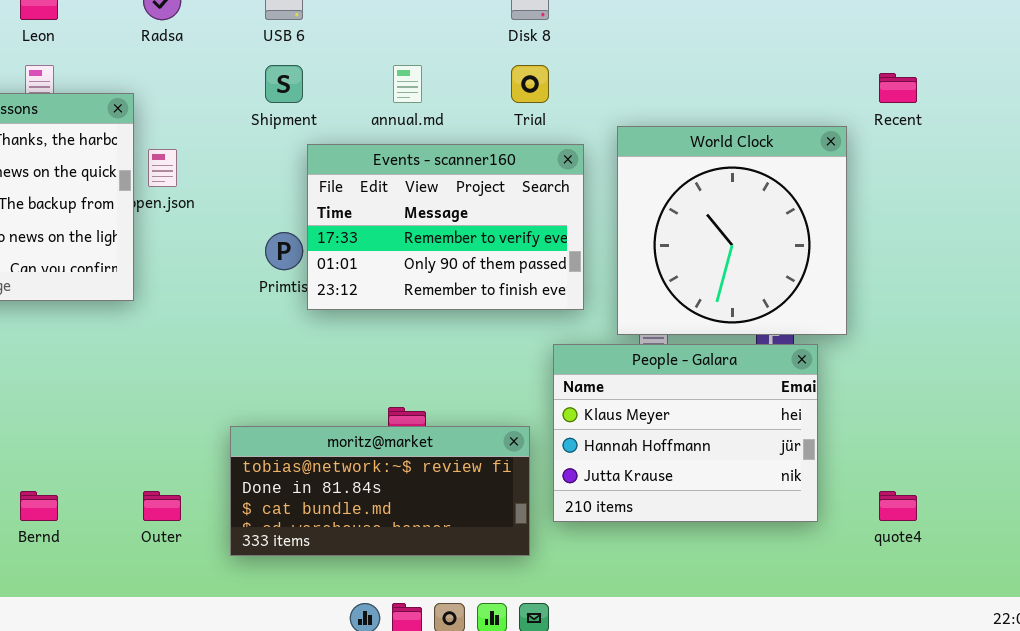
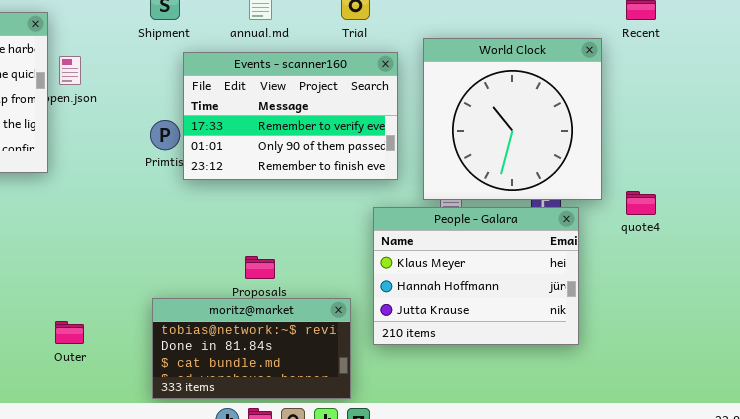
moritz@market: [230,426,530,556] -> [152,298,351,399], moved, resized
quote4: [879,491,917,521] -> [626,191,656,215], moved

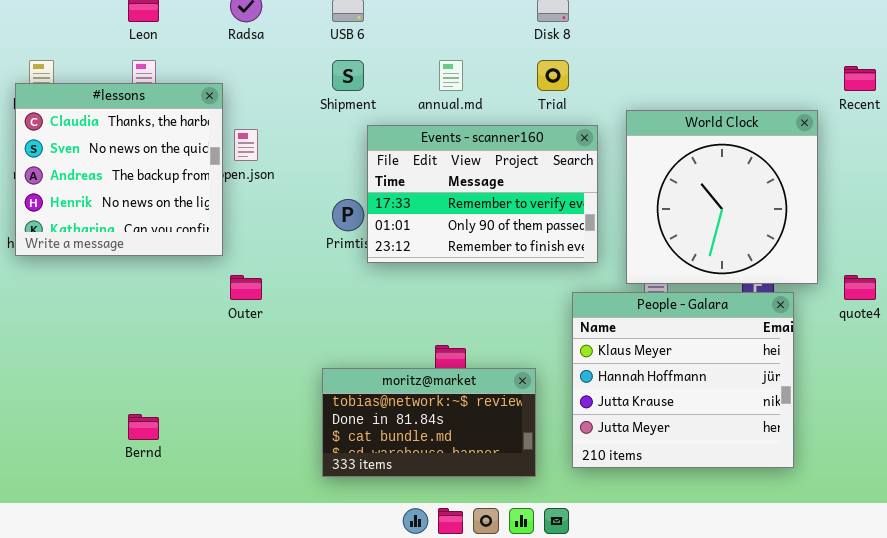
People - Galara: [373,207,579,345] -> [572,292,794,468], resized
moritz@market: [152,298,351,399] -> [322,368,536,477], moved
Outer: [55,321,84,344] -> [230,275,262,300], moved

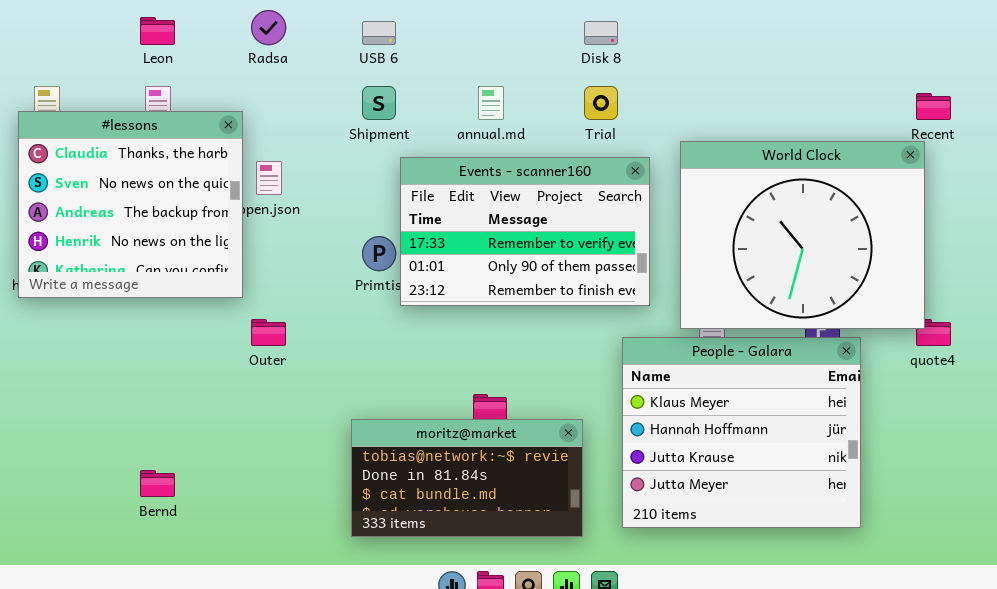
World Clock: [626,110,818,284] -> [680,141,925,329], resized

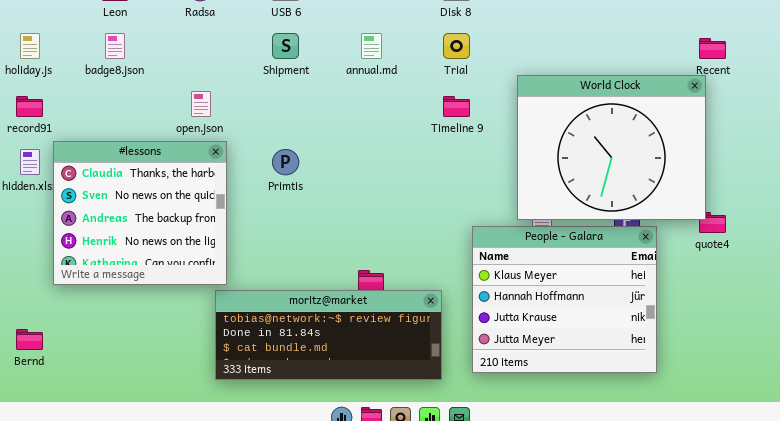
#lessons: [18,111,243,298] -> [53,141,227,285], moved
Events - scanner160: [400,157,650,306] -> none, closed
moritz@market: [351,419,583,537] -> [215,290,442,380], resized
Bernd: [140,470,175,497] -> [16,329,43,350], moved

